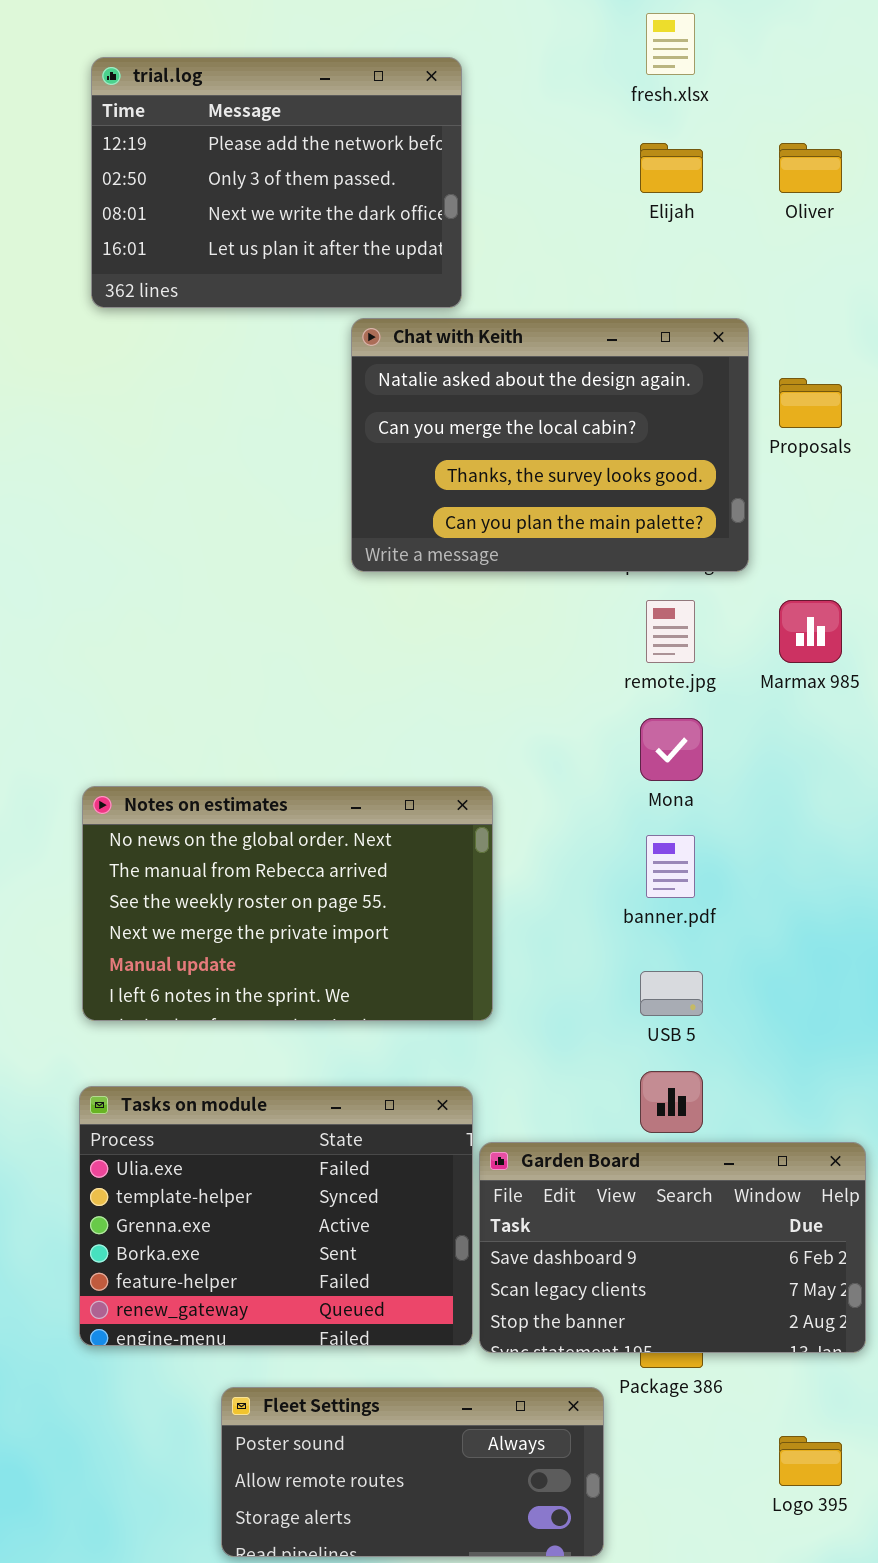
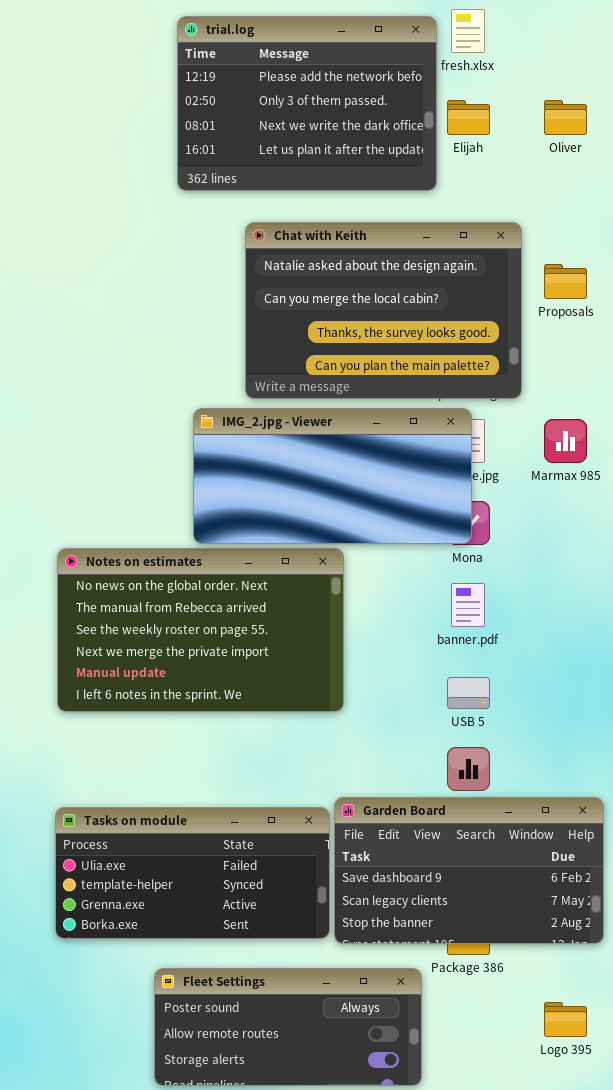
trial.log: [91,57,462,308] -> [177,16,437,191], moved
IMG_2.jpg - Viewer: none -> [193,408,472,544], opened
Tasks on module: [79,1086,473,1346] -> [55,807,330,939], resized

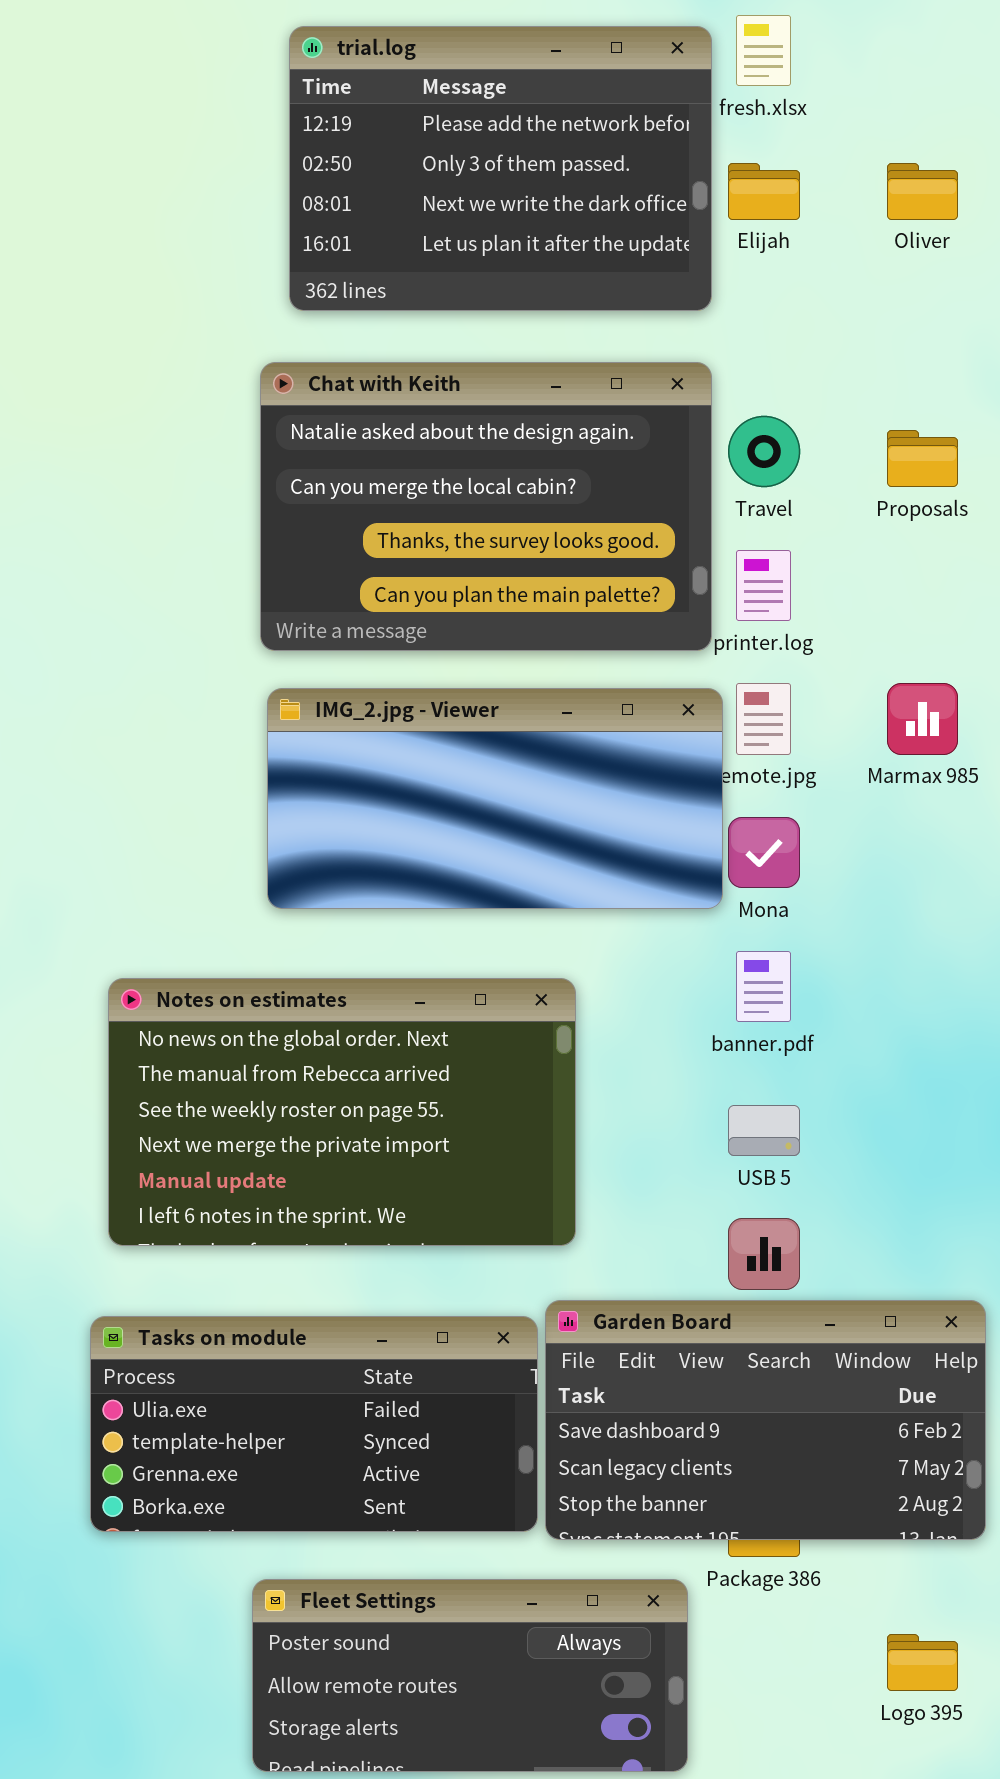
Chat with Keith: [245,222,522,399] -> [260,362,712,651], moved
IMG_2.jpg - Viewer: [193,408,472,544] -> [267,688,723,909], moved
Notes on estimates: [57,548,344,712] -> [108,978,576,1246], moved

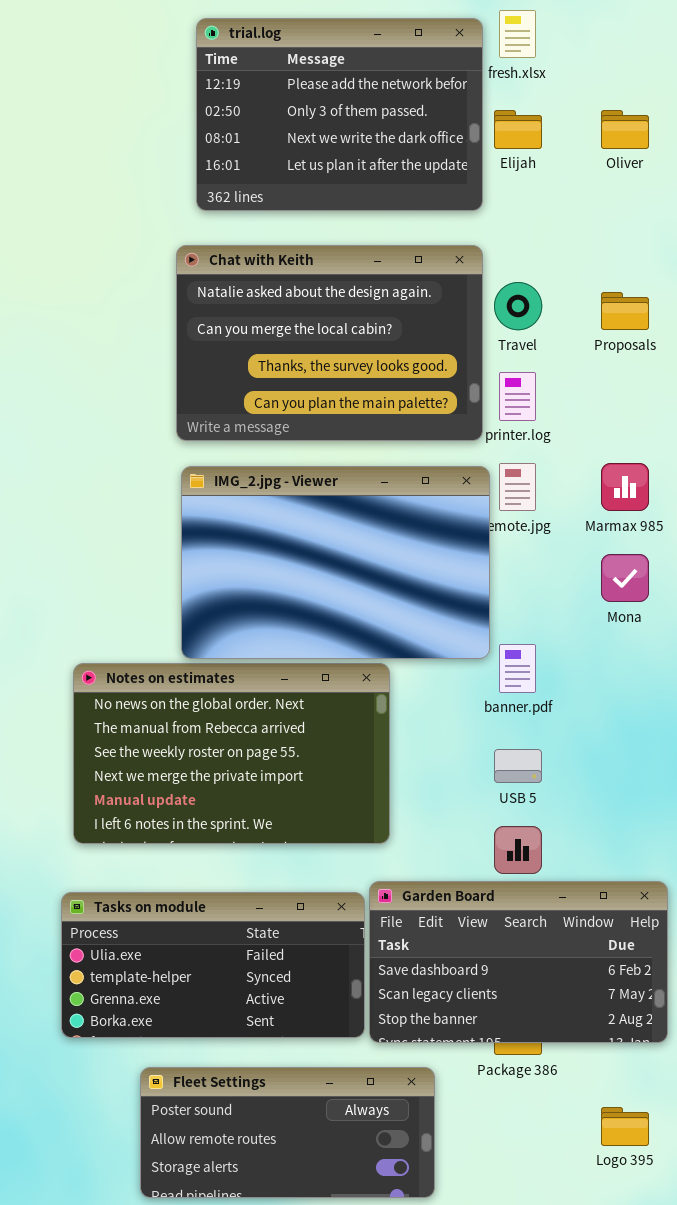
IMG_2.jpg - Viewer: [267,688,723,909] -> [181,466,490,659], resized
Mona: [728,817,800,888] -> [601,554,649,602], moved
Fleet Settings: [252,1579,688,1772] -> [140,1067,435,1198], moved

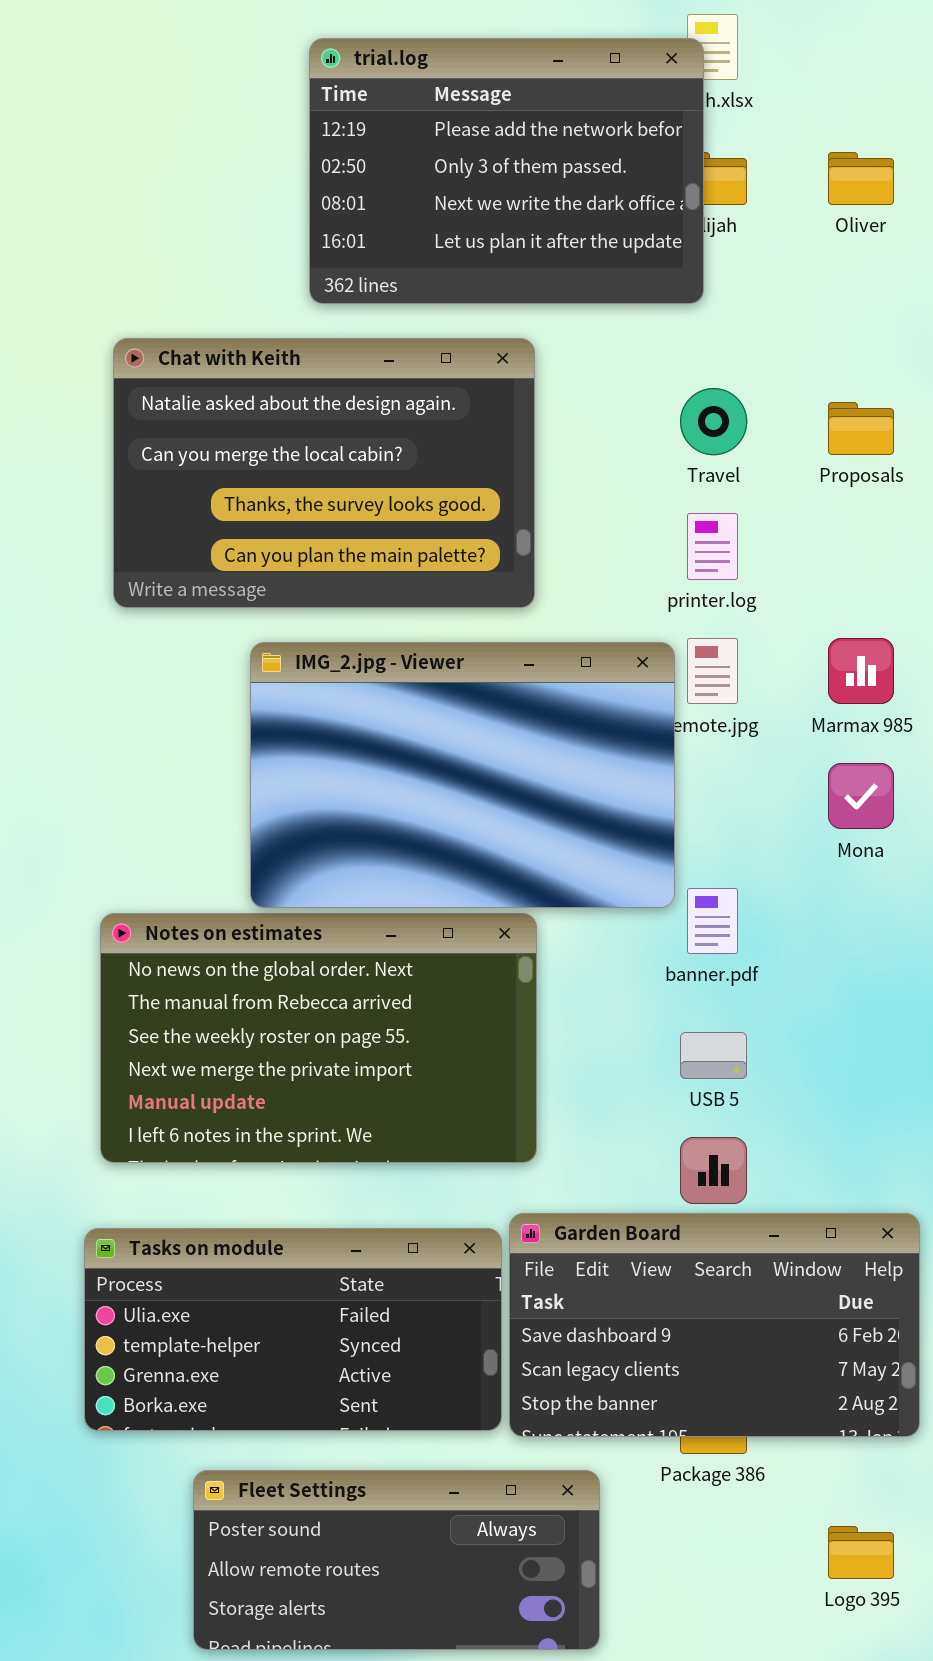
trial.log: [196,18,483,211] -> [309,38,704,304], moved
Chat with Keith: [176,245,483,441] -> [113,338,535,608], moved

